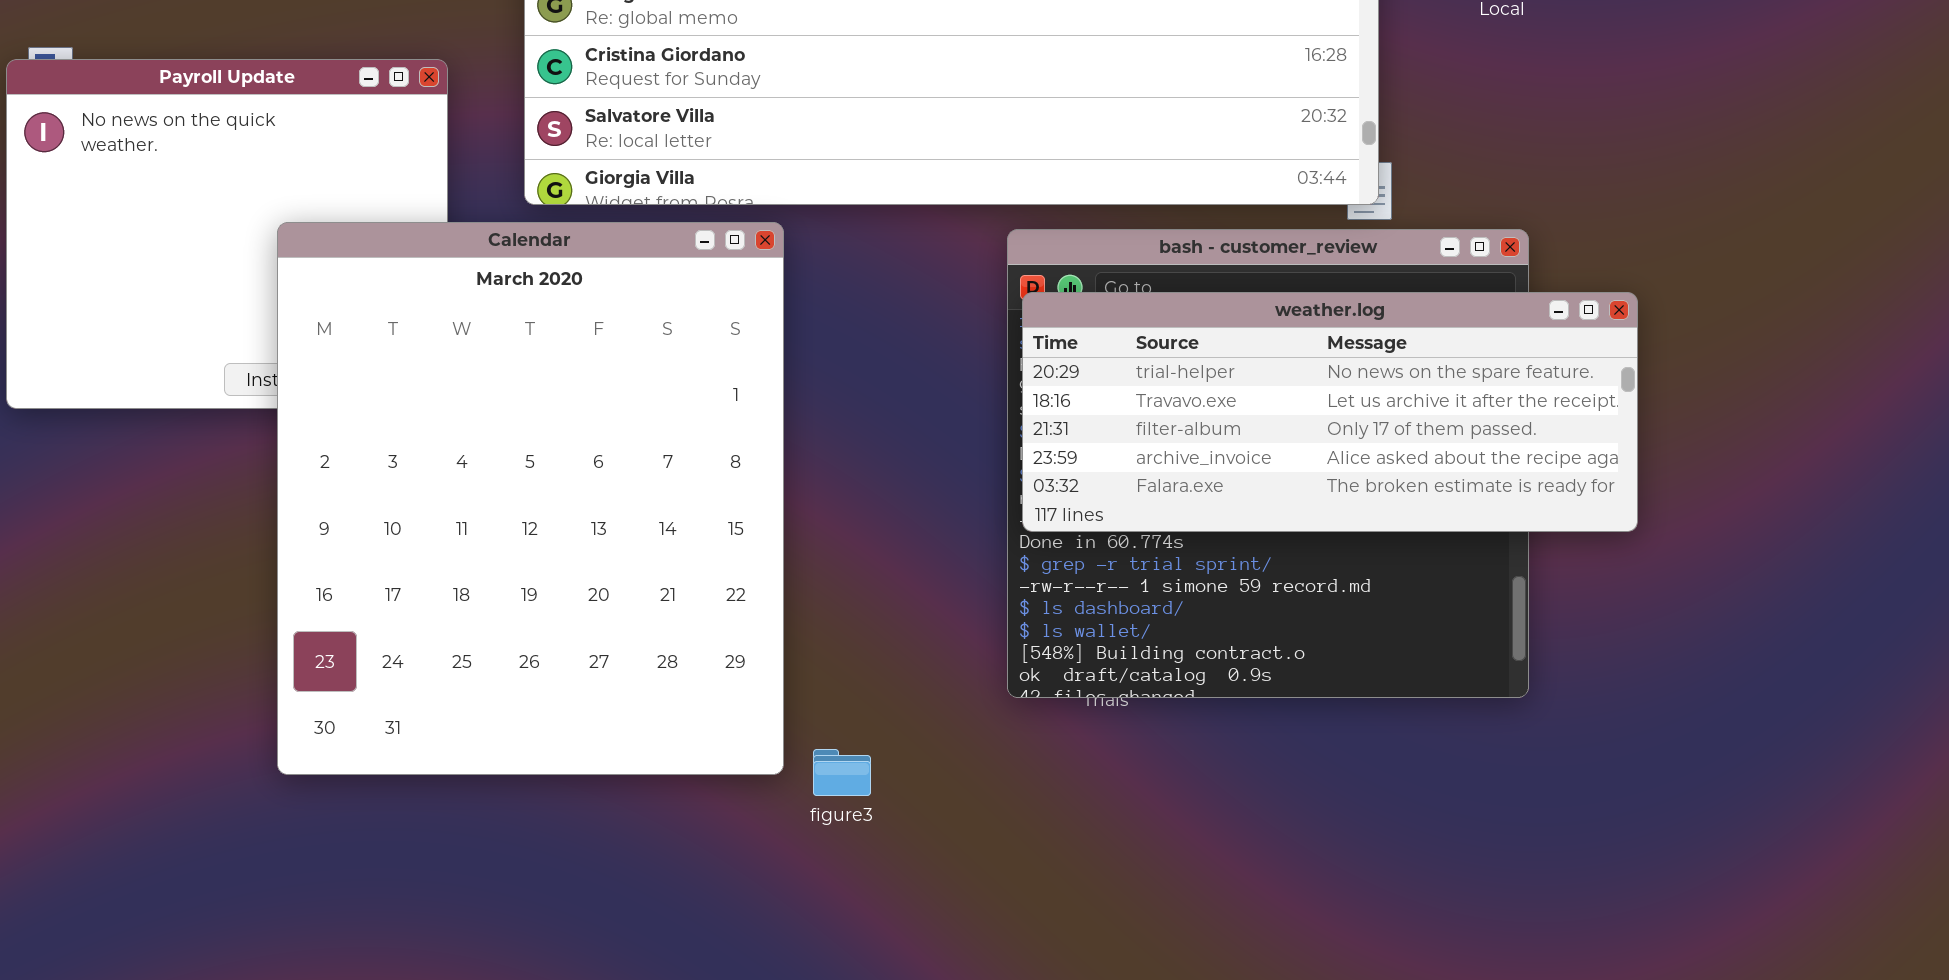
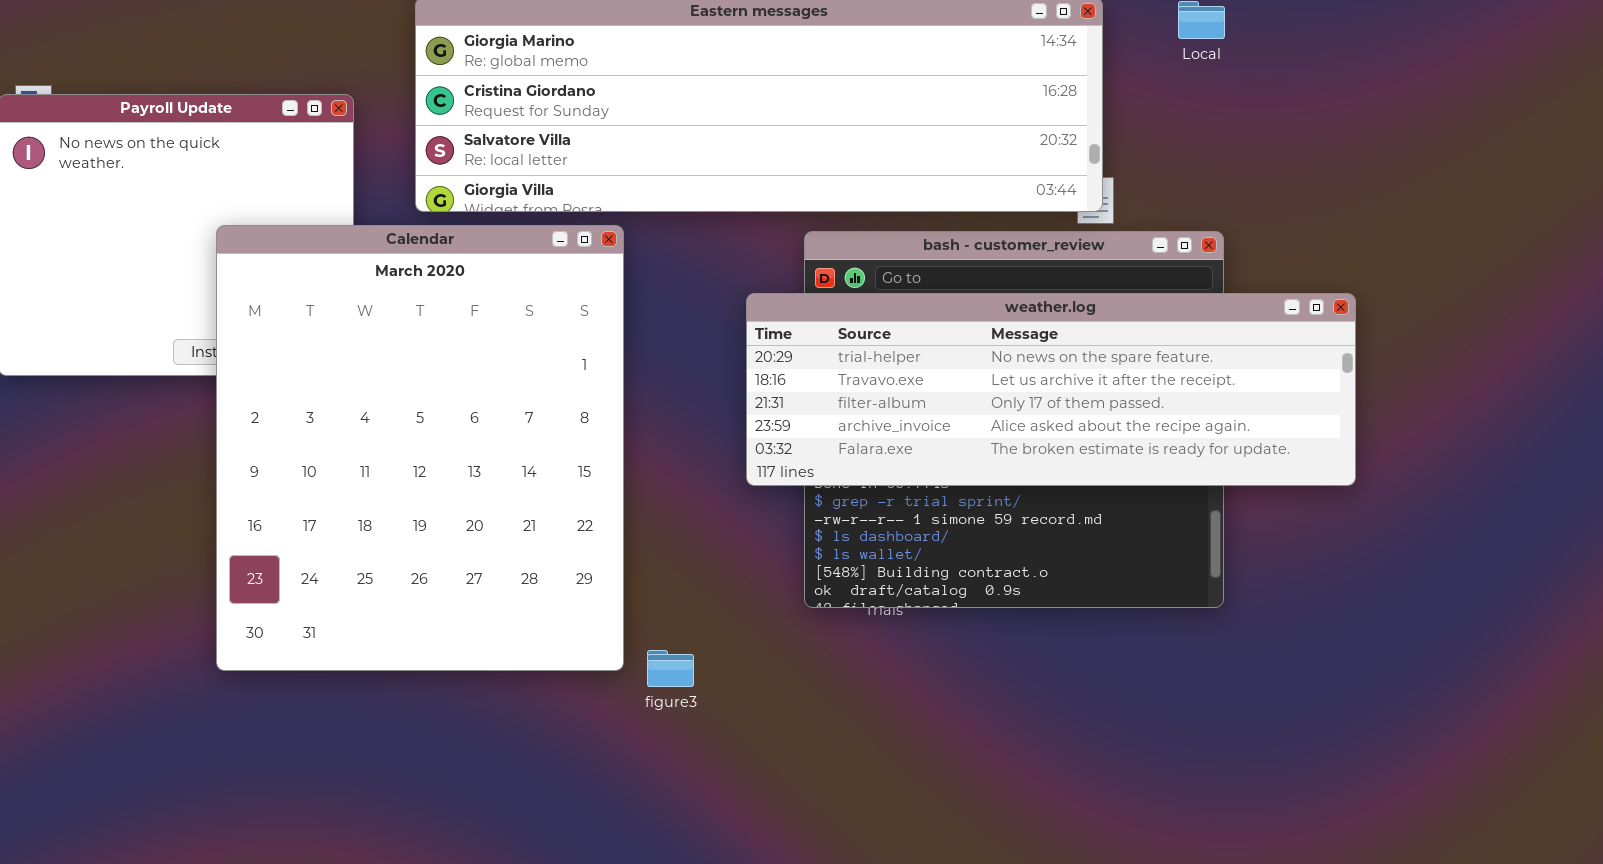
weather.log: [1022,292,1638,532] -> [746,293,1356,486], moved, resized

